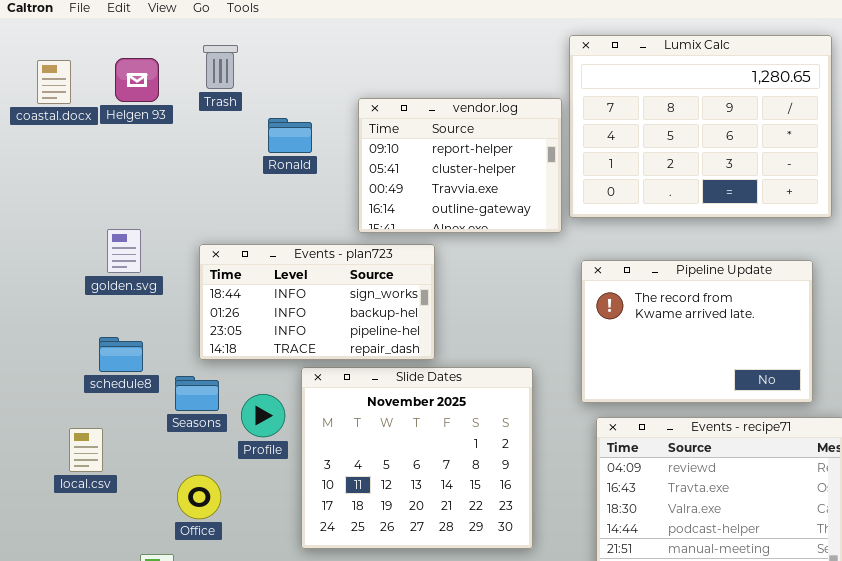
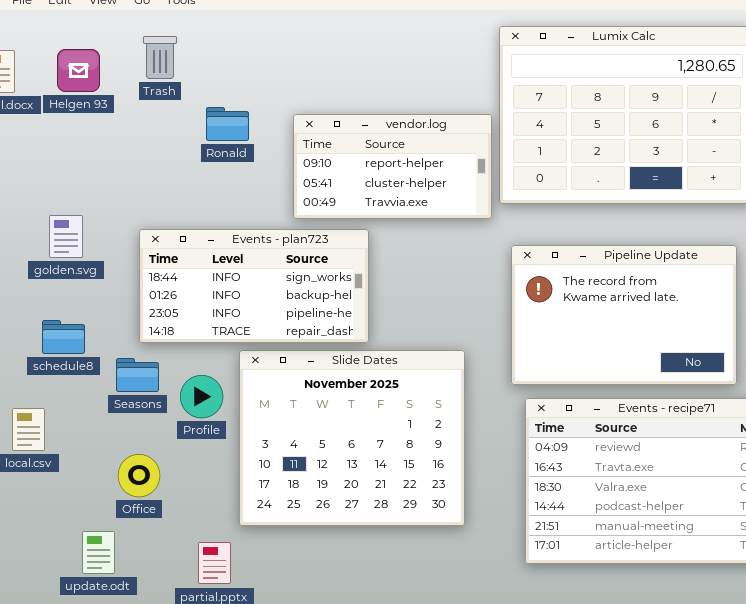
vendor.log: [358,98,562,233] -> [293,114,492,219], resized

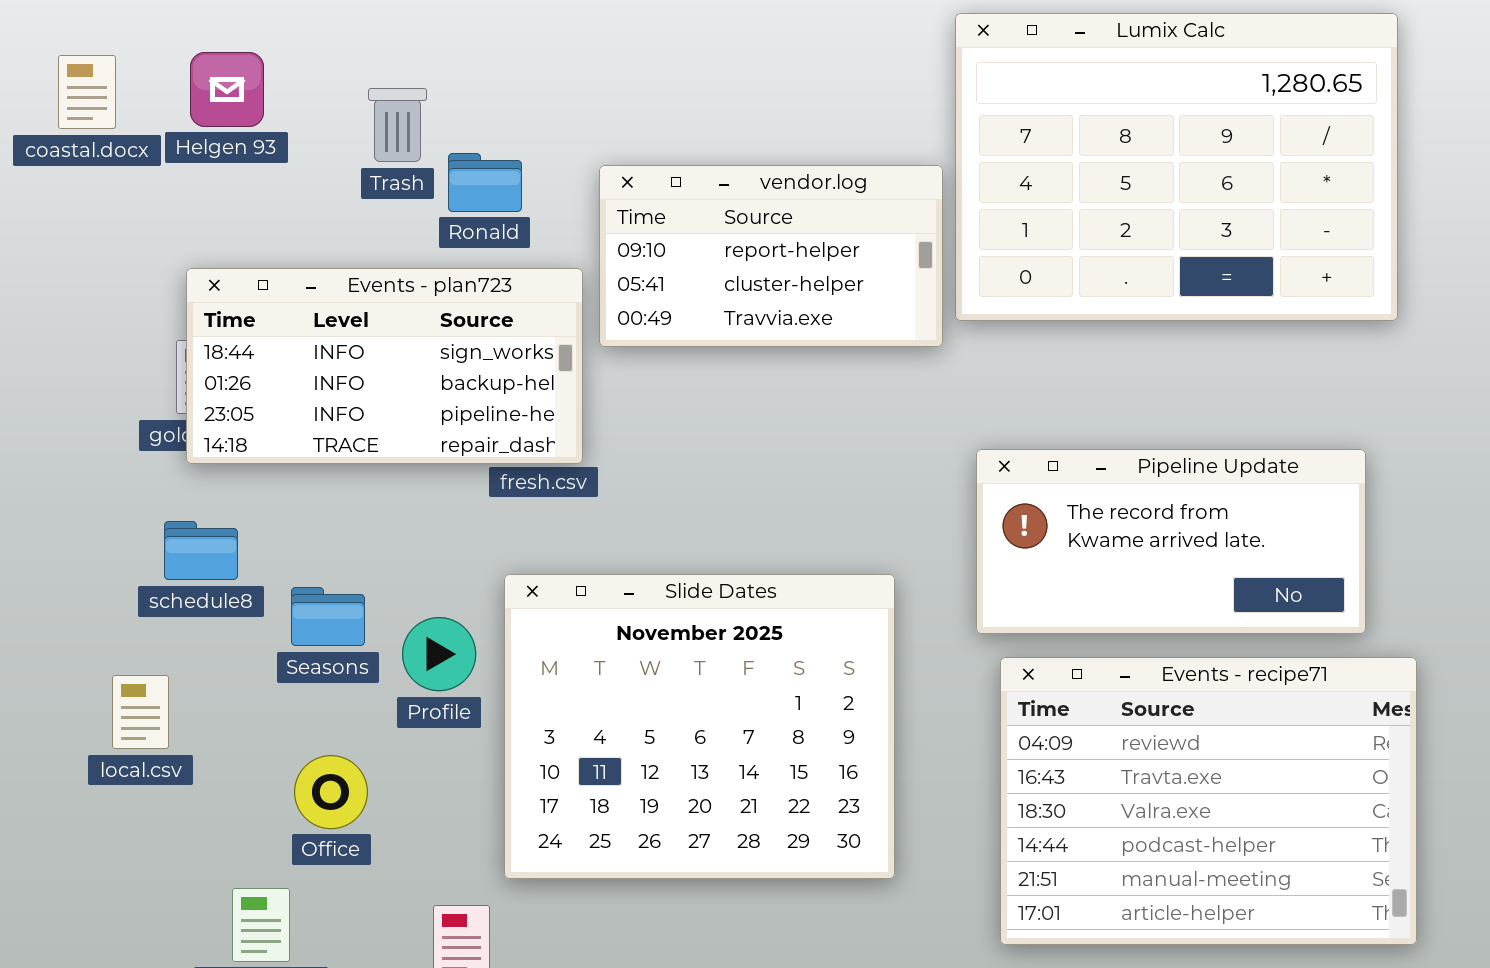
Trash: [143,36,177,79] -> [368,88,427,162], moved
Events - plan723: [139,229,369,343] -> [186,268,583,464], moved
Pipeline Update: [511,245,737,385] -> [976,449,1366,634], resized

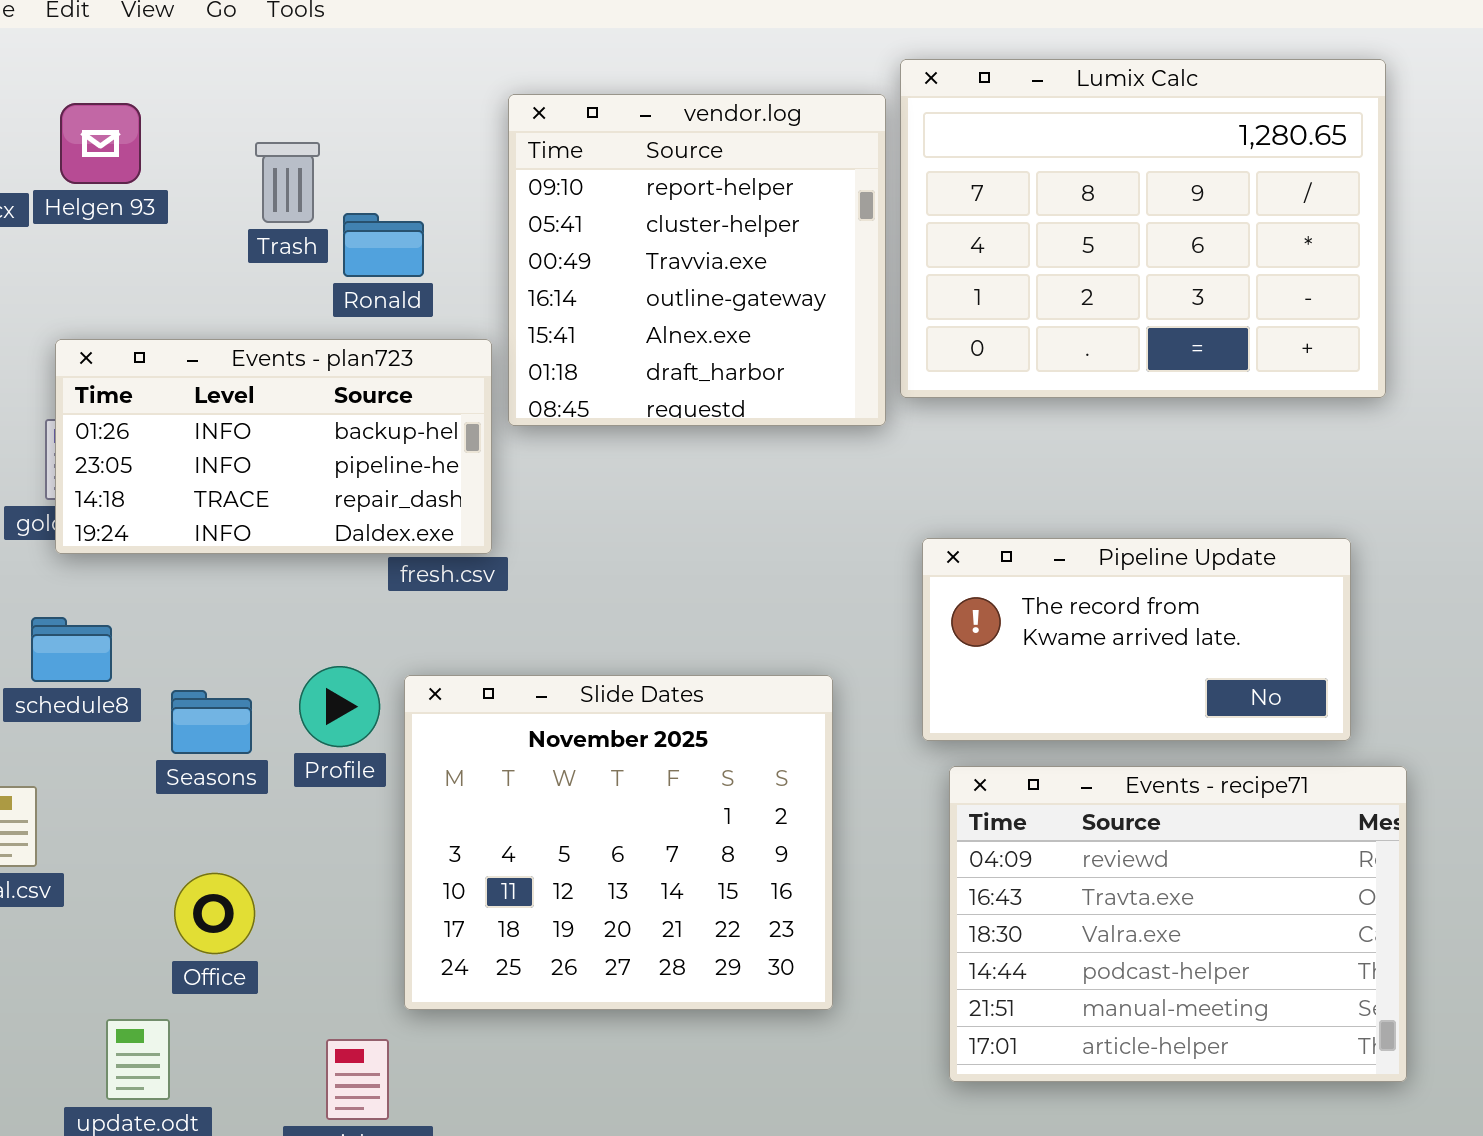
vendor.log: [599,165,943,347] -> [508,94,886,426], resized
Events - plan723: [186,268,583,464] -> [55,339,492,554], scrolled down 1 row
Profile: [402,617,476,691] -> [299,666,380,747], moved

